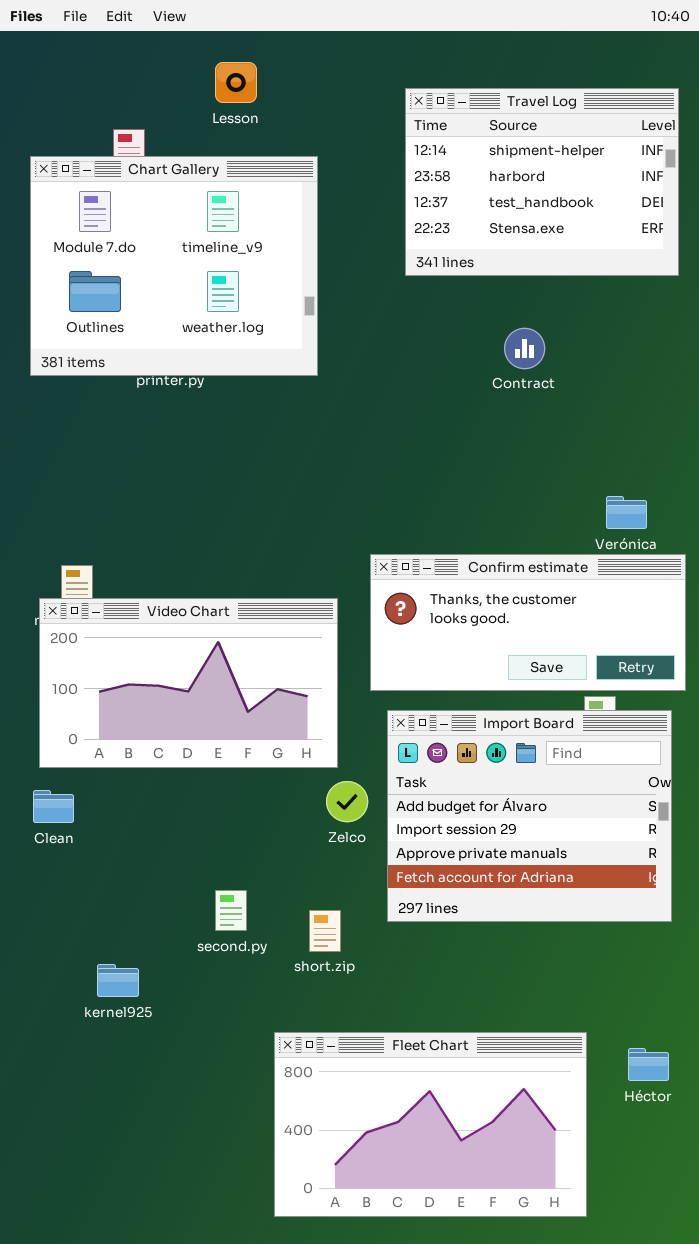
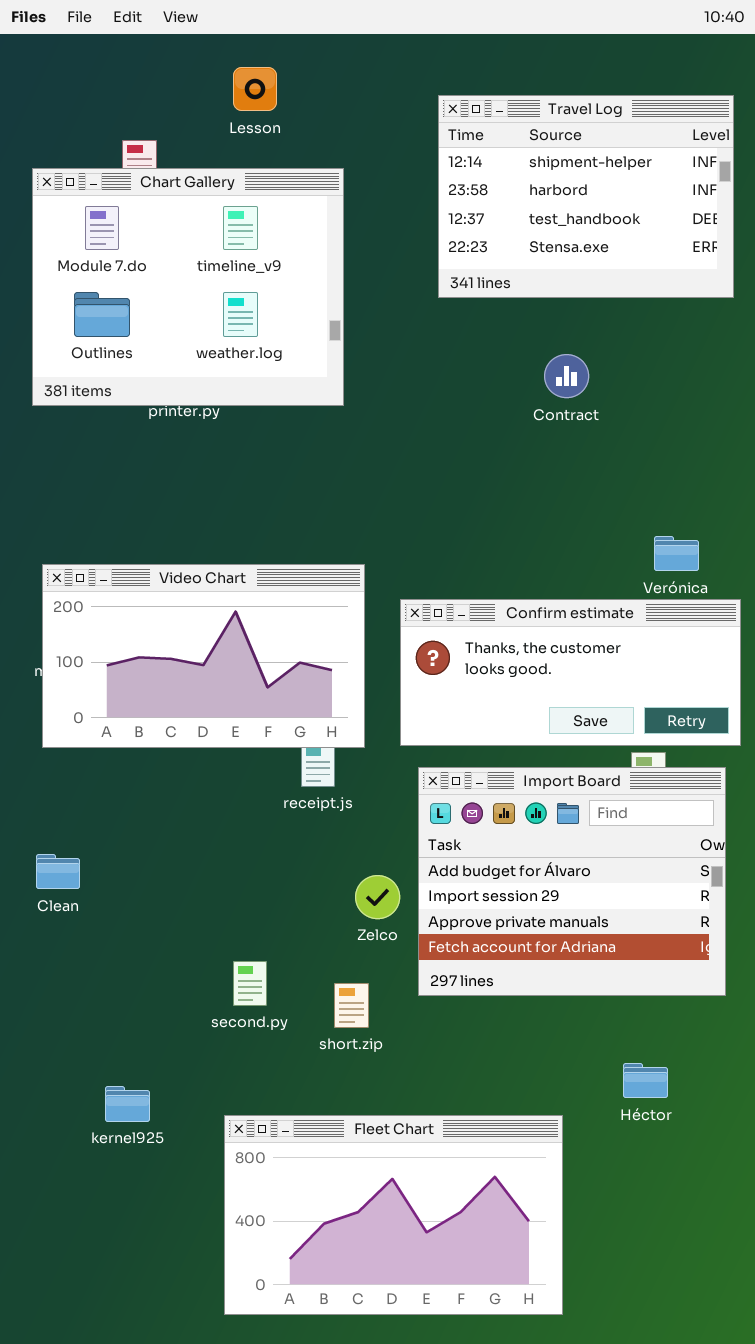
Video Chart: [39,598,338,768] -> [42,564,365,748], moved
Zelco: [326,781,368,822] -> [355,875,400,919], moved
kernel925: [97,964,139,997] -> [105,1086,150,1122], moved
Fleet Chart: [274,1032,587,1217] -> [224,1115,563,1315], moved
Héctor: [628,1048,669,1081] -> [623,1063,668,1098], moved

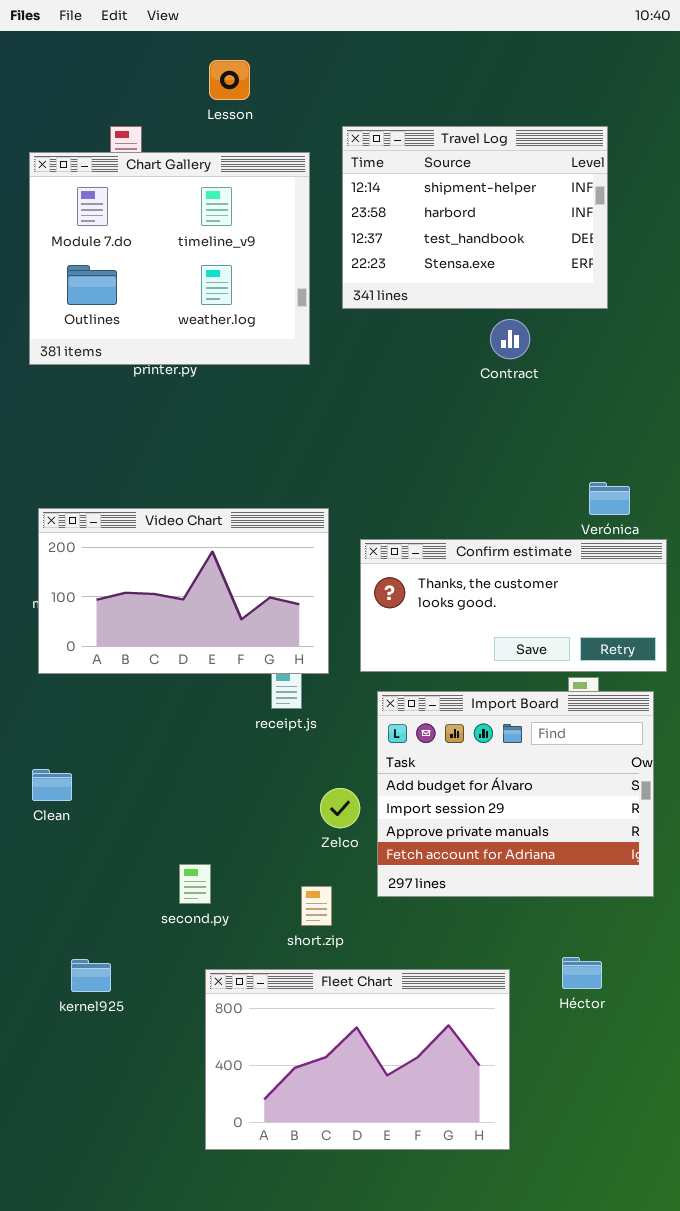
Travel Log: [438,95,734,298] -> [342,126,608,309], moved
second.py: [233,961,267,1006] -> [179,864,211,904], moved
kernel925: [105,1086,150,1122] -> [71,959,111,992], moved
Fleet Chart: [224,1115,563,1315] -> [205,969,510,1150], moved

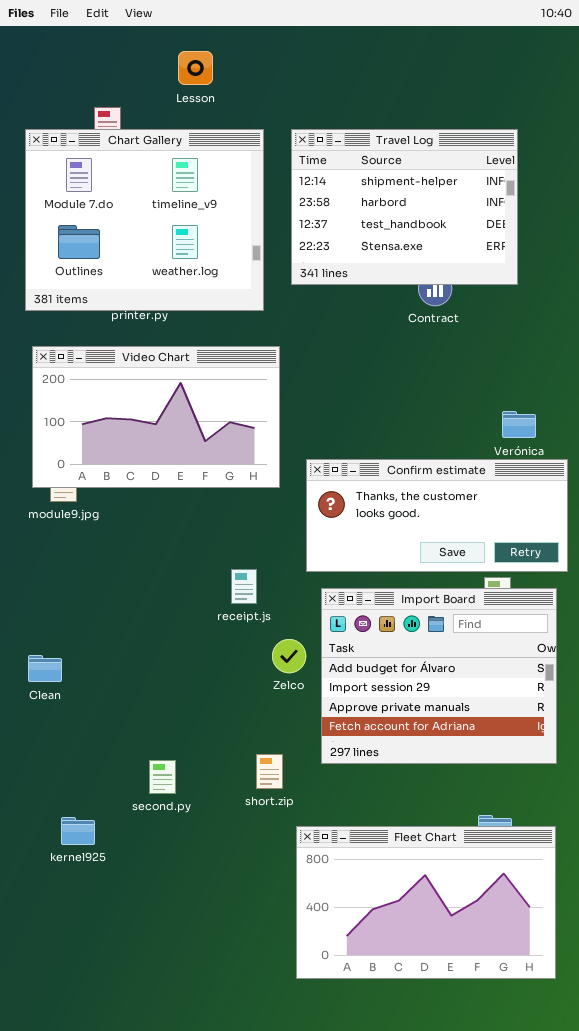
Travel Log: [342,126,608,309] -> [291,129,518,285], moved
Video Chart: [38,508,329,674] -> [32,346,280,488], moved
Zelco: [320,788,360,828] -> [272,639,306,673], moved
second.py: [179,864,211,904] -> [149,760,176,794], moved
Fleet Chart: [205,969,510,1150] -> [296,826,556,979], moved

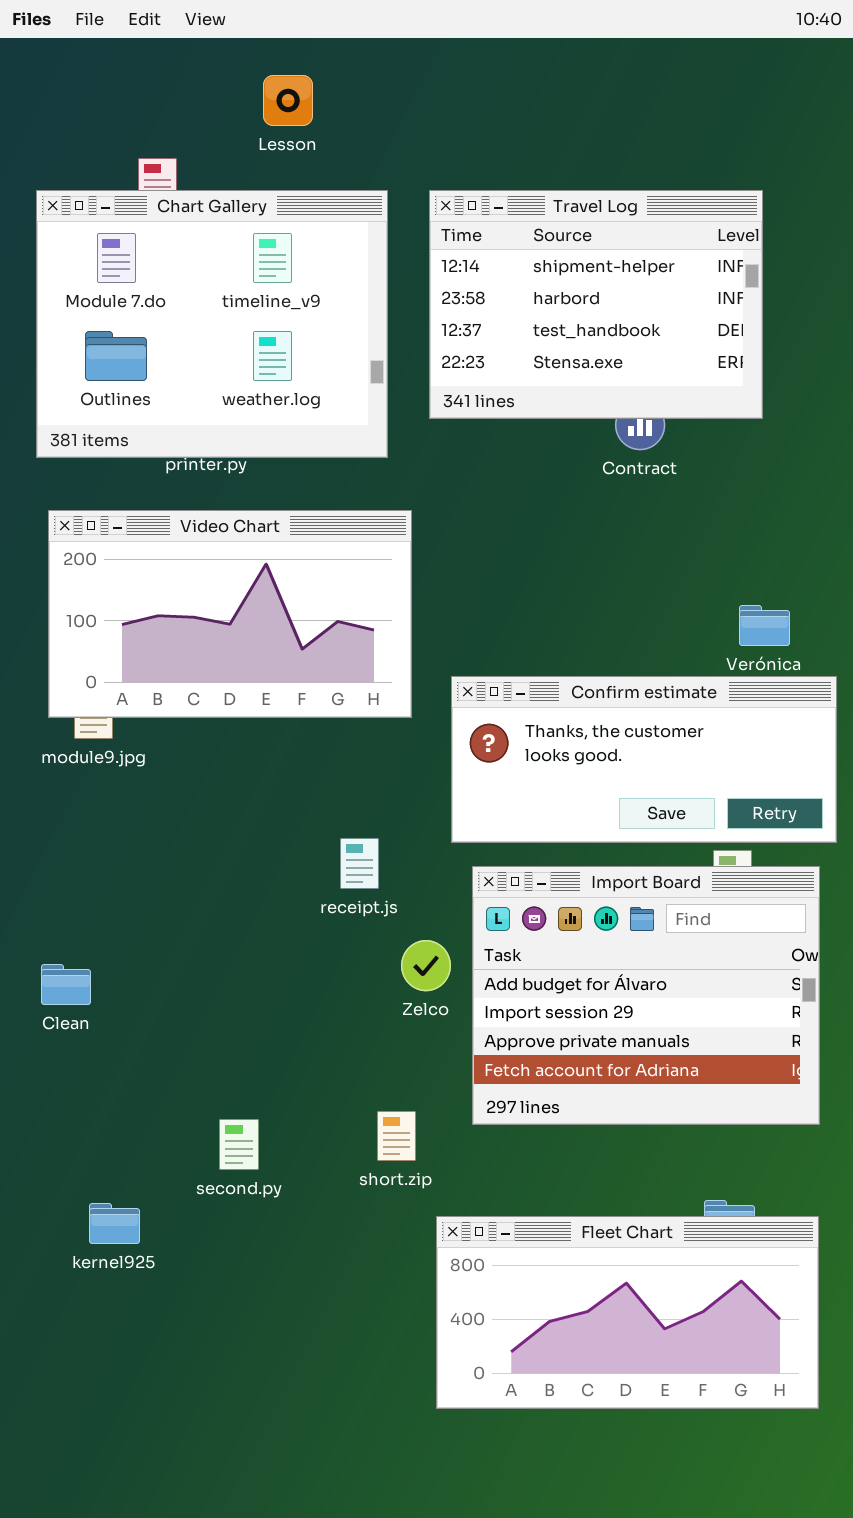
Fleet Chart: [296,826,556,979] -> [436,1216,819,1409], resized

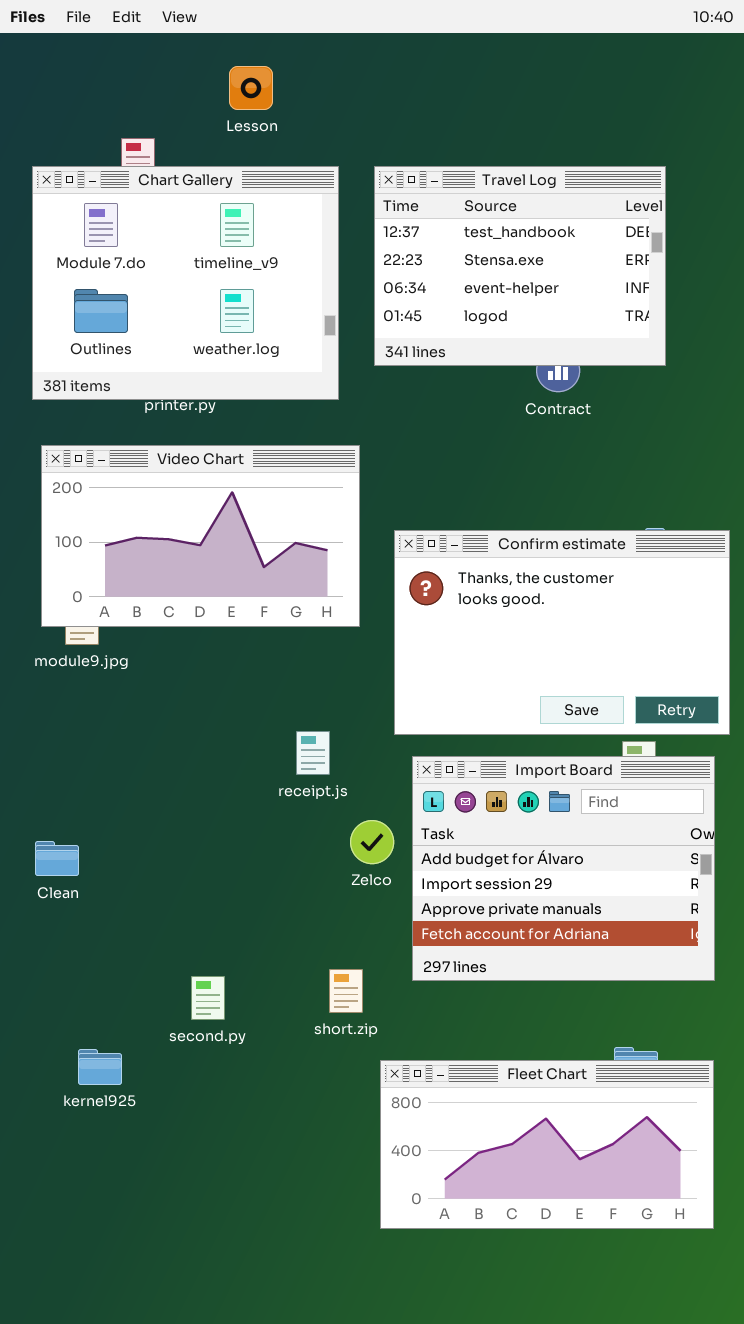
Travel Log: [429,190,763,419] -> [374,166,666,366], scrolled down 2 rows
Confirm estimate: [451,676,837,843] -> [394,530,730,735], resized

